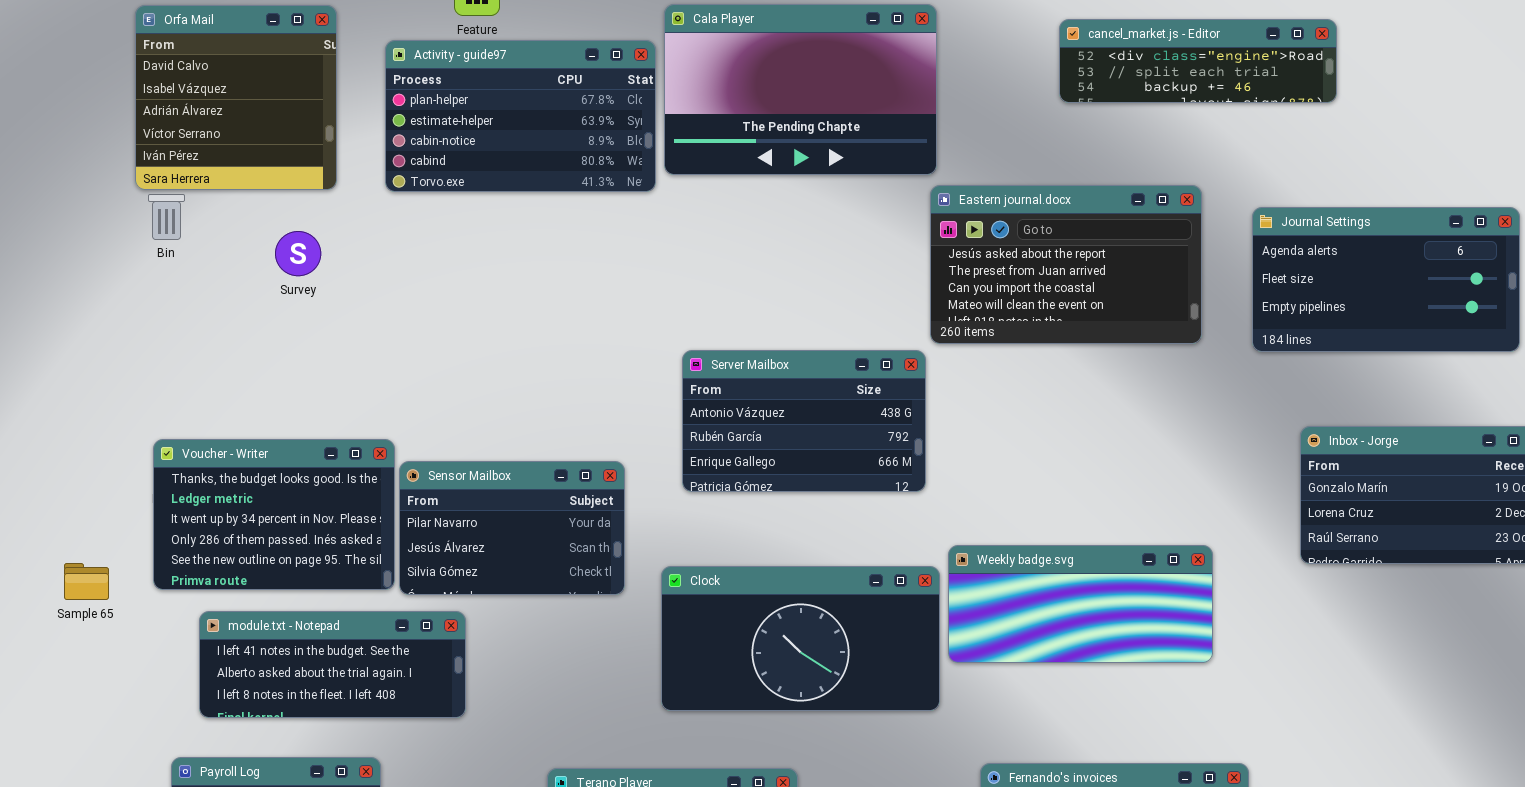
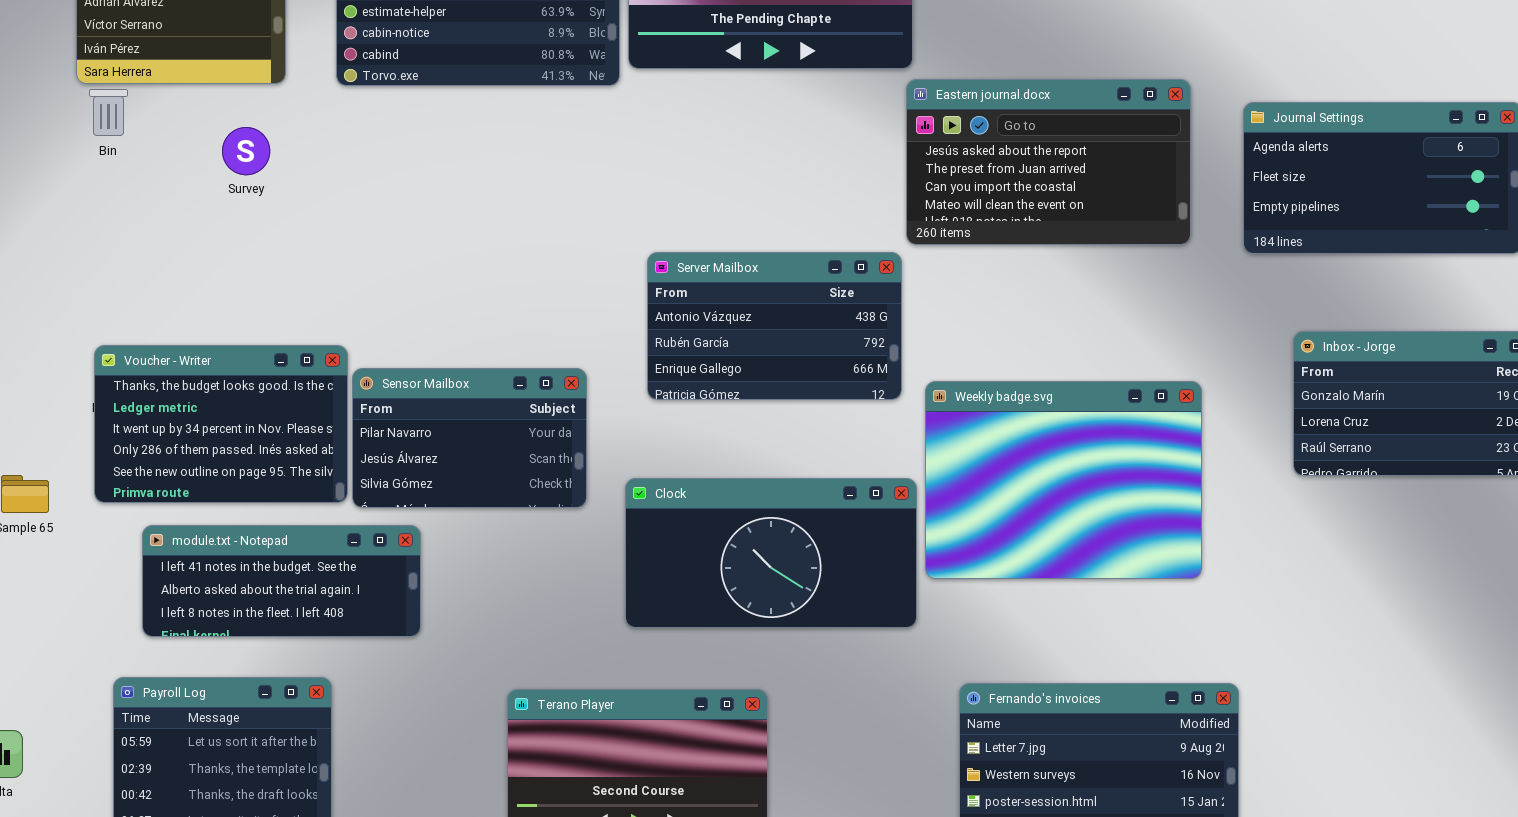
Weekly badge.svg: [948,545,1213,663] -> [925,381,1202,579], resized

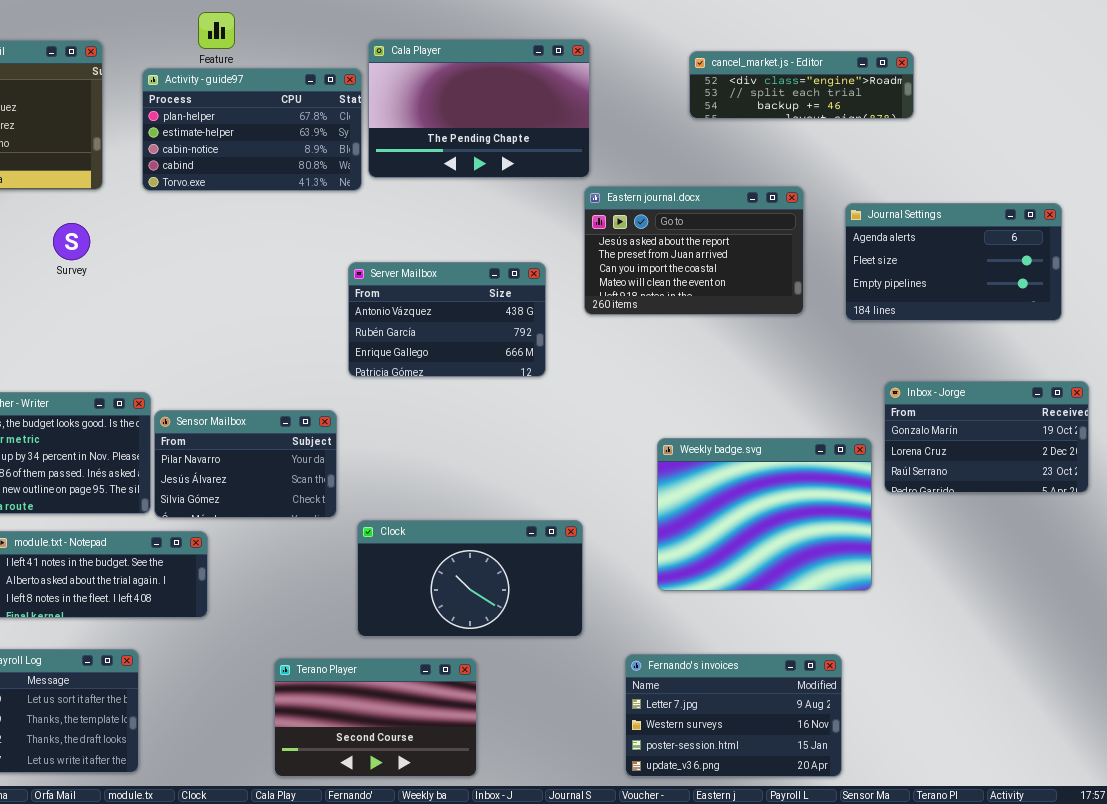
Server Mailbox: [647,252,902,400] -> [348,262,546,377], moved
Weekly badge.svg: [925,381,1202,579] -> [657,438,872,591], moved
Clock: [625,478,917,628] -> [357,520,583,637], moved

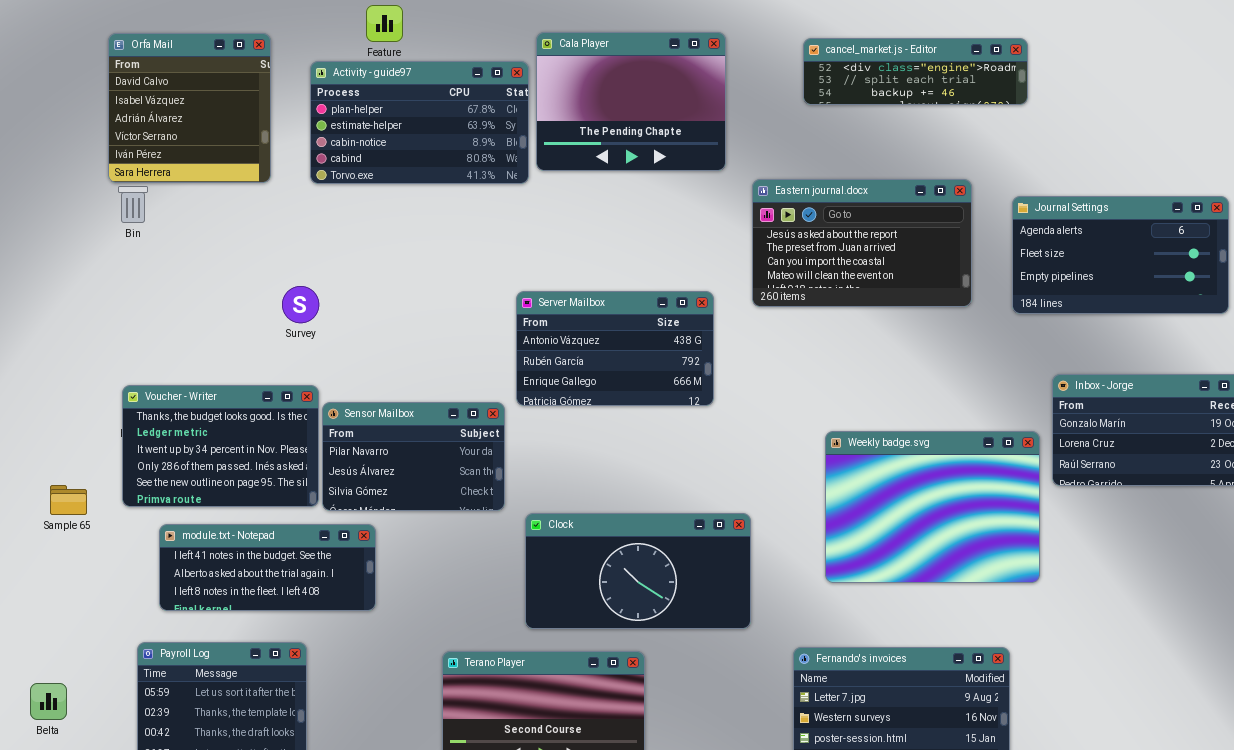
Cala Player: [368,39,590,178] -> [536,32,726,171], resized
cancel_market.js - Editor: [689,51,914,119] -> [803,38,1028,105], moved
Survey: [53,223,90,260] -> [282,286,319,323], moved
Server Mailbox: [348,262,546,377] -> [516,291,714,406], moved

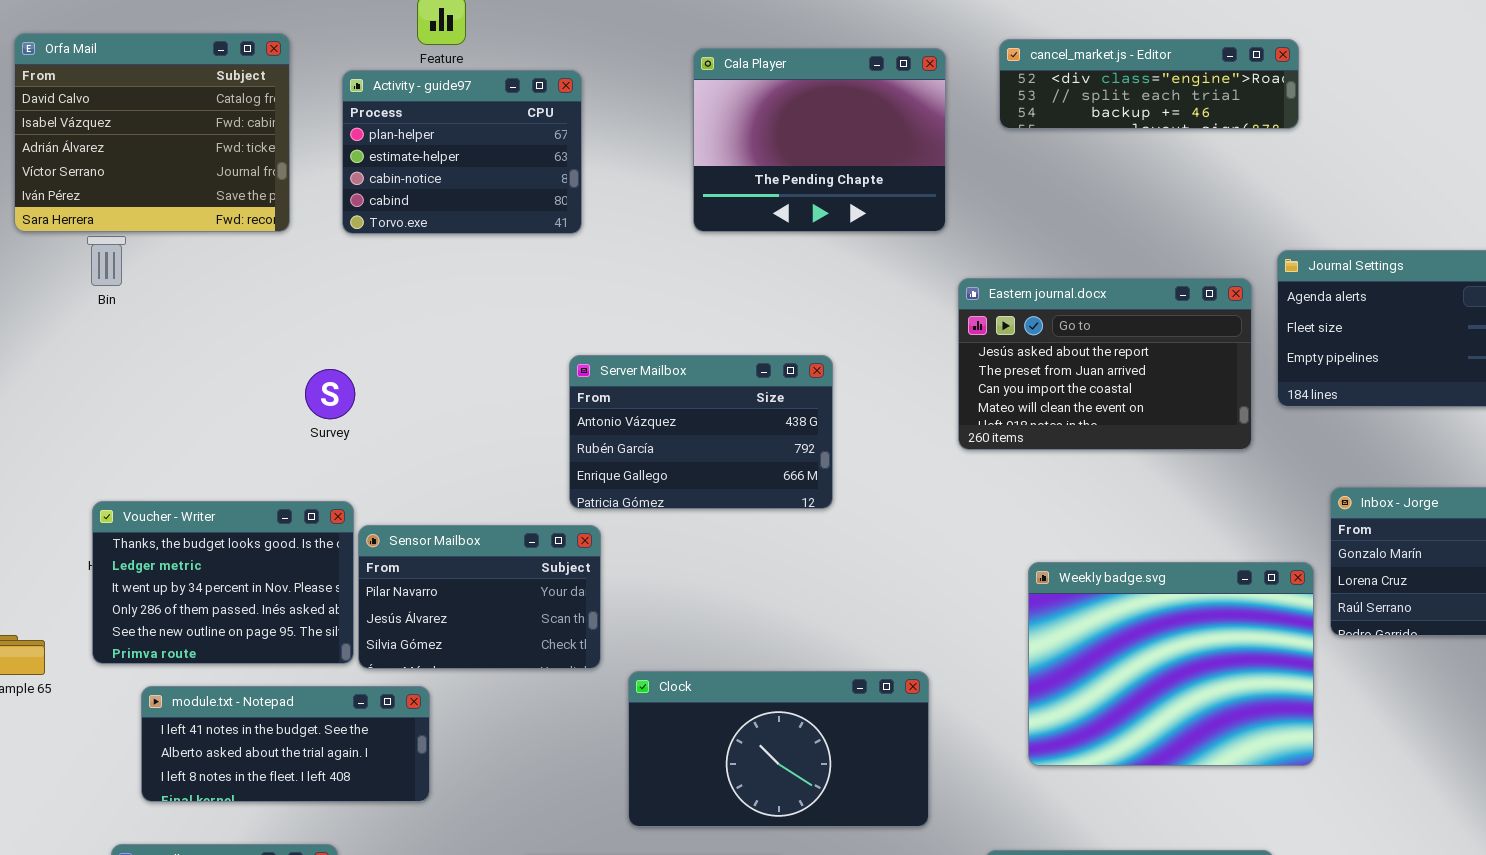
Cala Player: [536,32,726,171] -> [693,48,946,232], moved
Orfa Mail: [108,33,271,183] -> [14,33,290,232], resized
Activity - guide97: [310,61,529,184] -> [342,70,582,234], resized
Eastern journal.docx: [752,179,972,307] -> [958,278,1252,450], moved
Server Mailbox: [516,291,714,406] -> [569,355,833,509], moved

